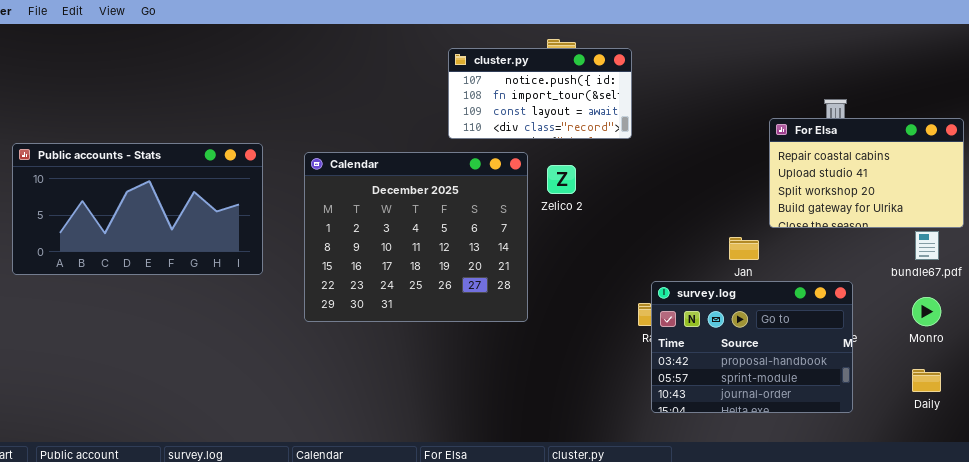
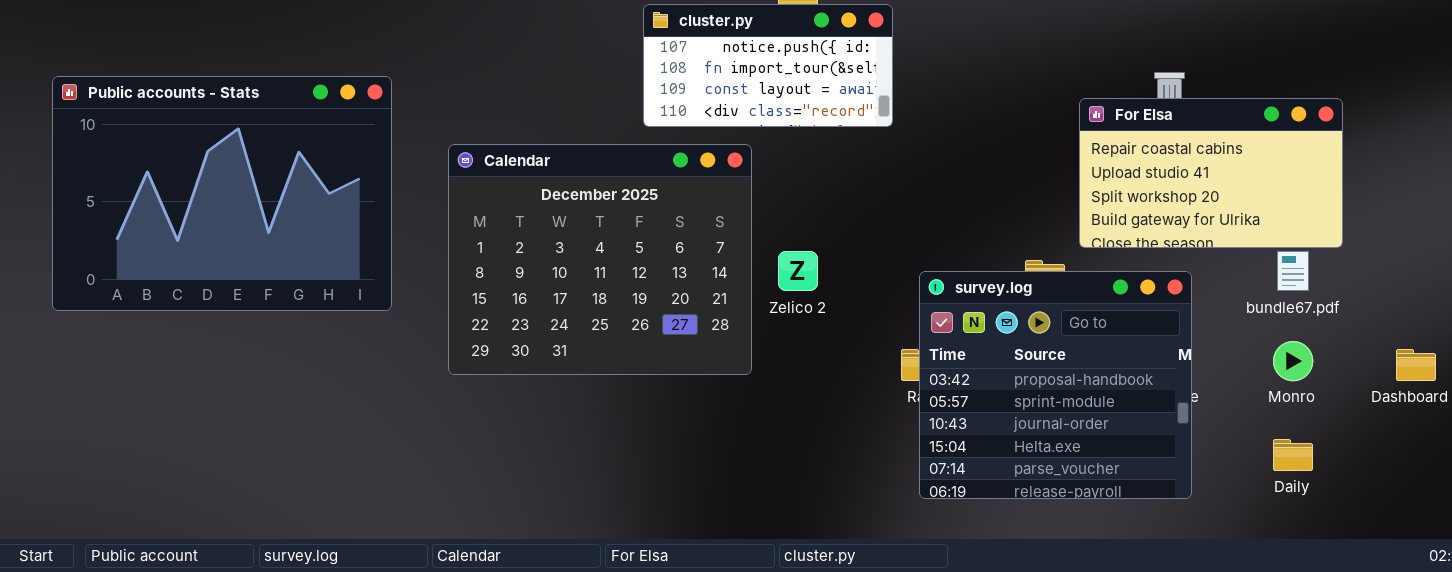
Public accounts - Stats: [12,143,263,275] -> [52,76,392,311], resized
Zelico 2: [547,165,576,194] -> [778,251,818,291], moved
survey.log: [651,281,853,413] -> [919,271,1192,499], resized

